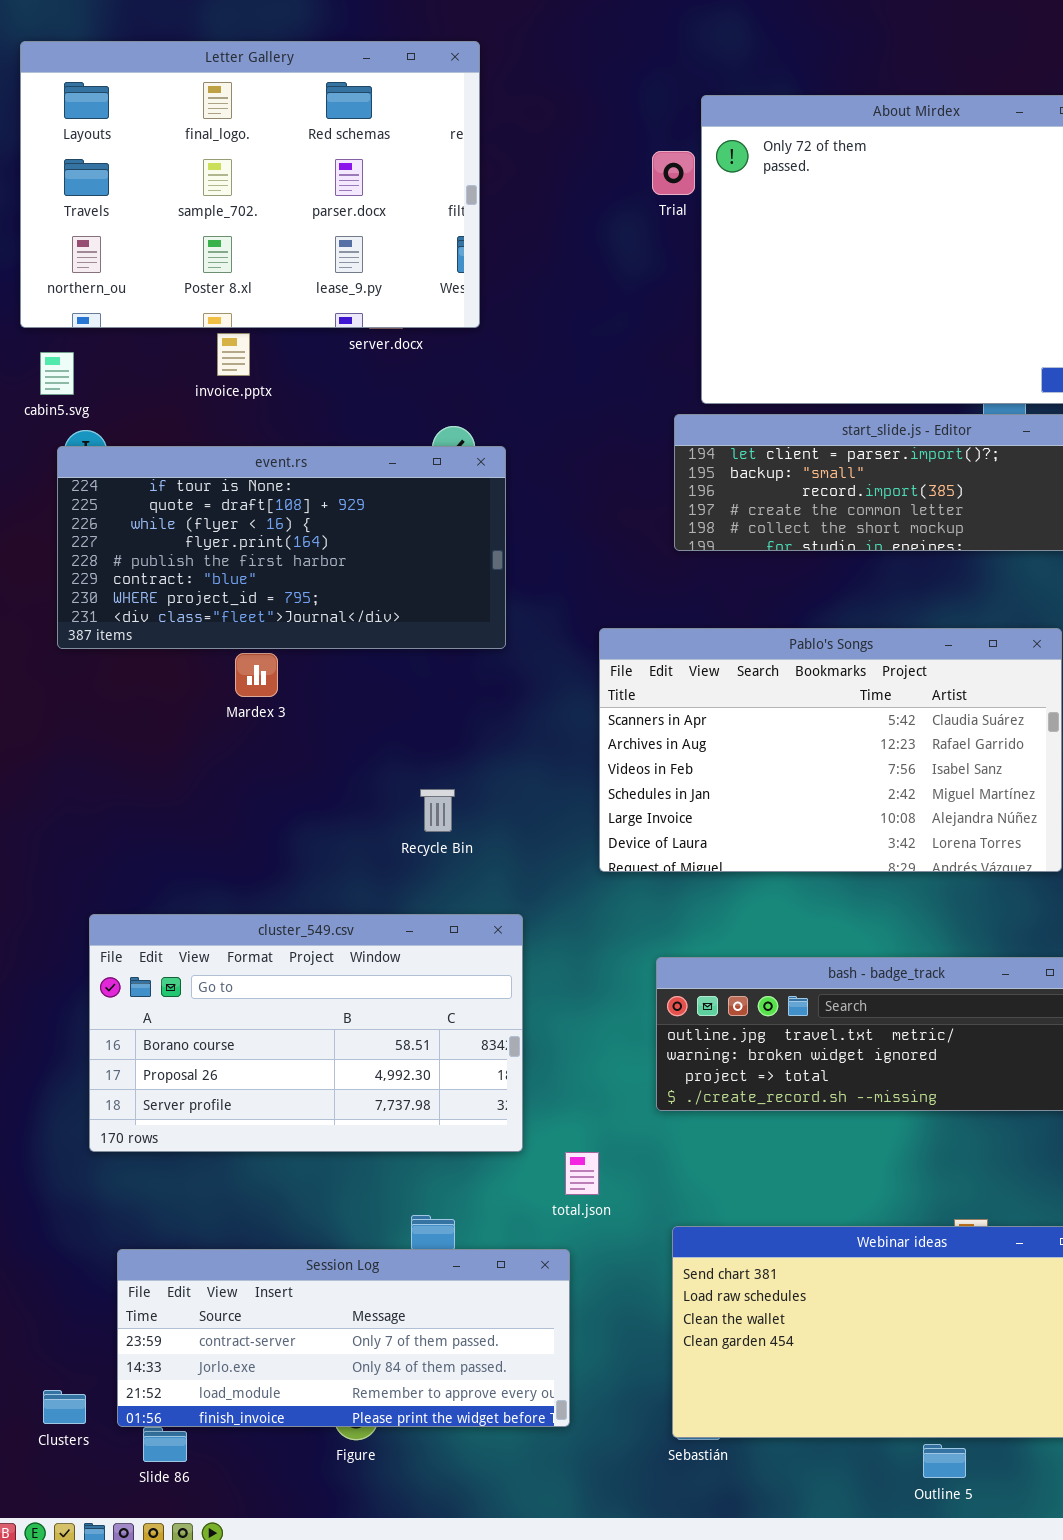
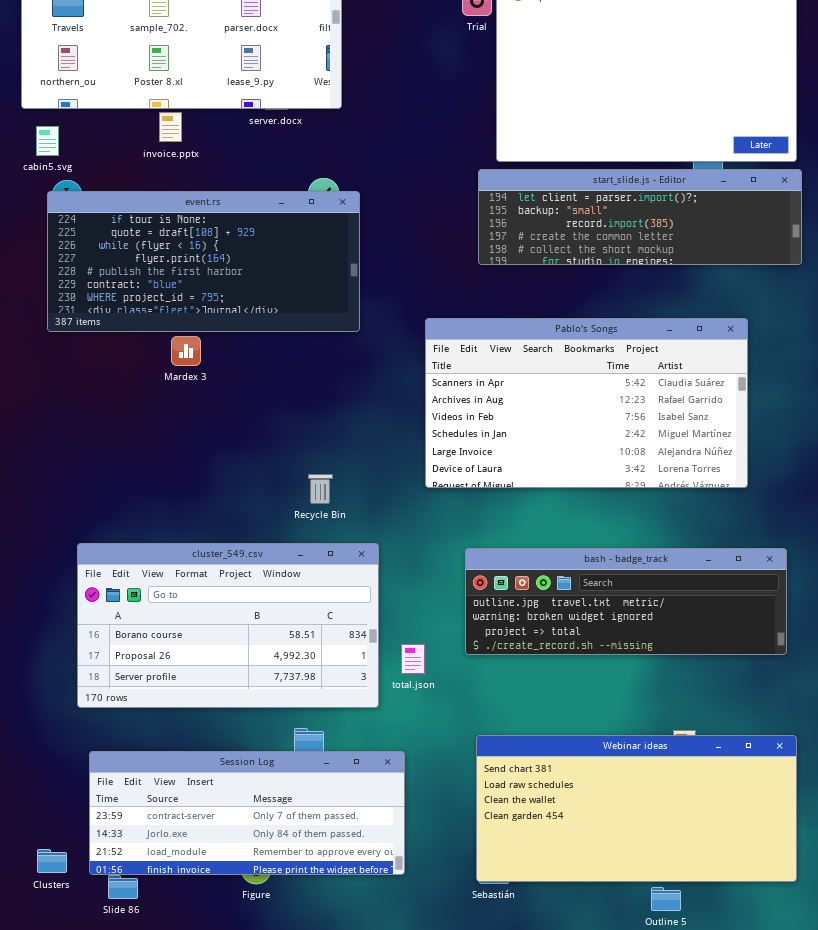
Recycle Bin: [420,789,455,832] -> [308,474,333,504], moved
cluster_549.csv: [89,914,523,1152] -> [77,543,379,708], moved
total.json: [565,1152,599,1195] -> [401,644,425,674], moved

